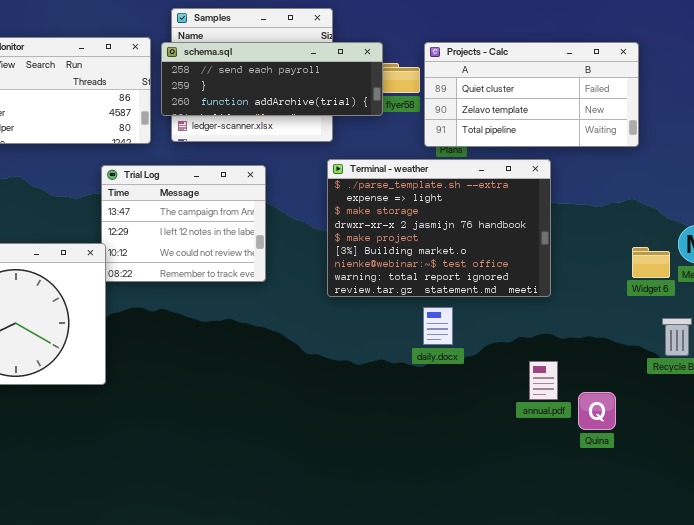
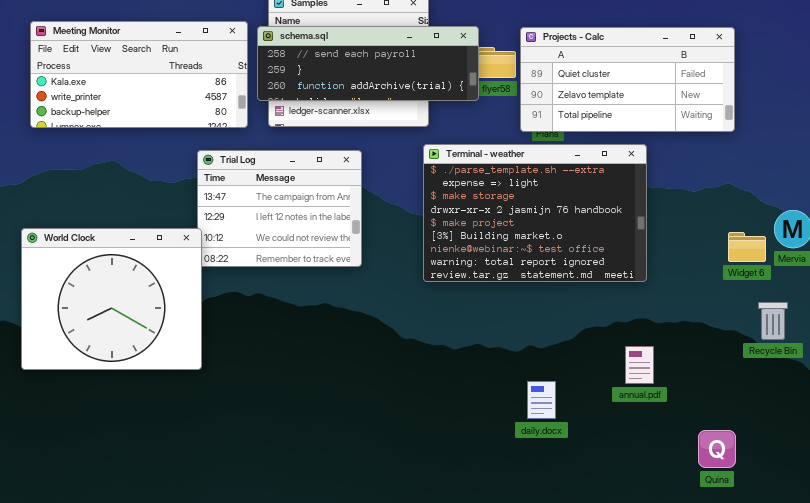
daily.docx: [423,307,453,345] -> [527,381,556,419], moved
Quina: [578,392,616,430] -> [698,430,736,468], moved

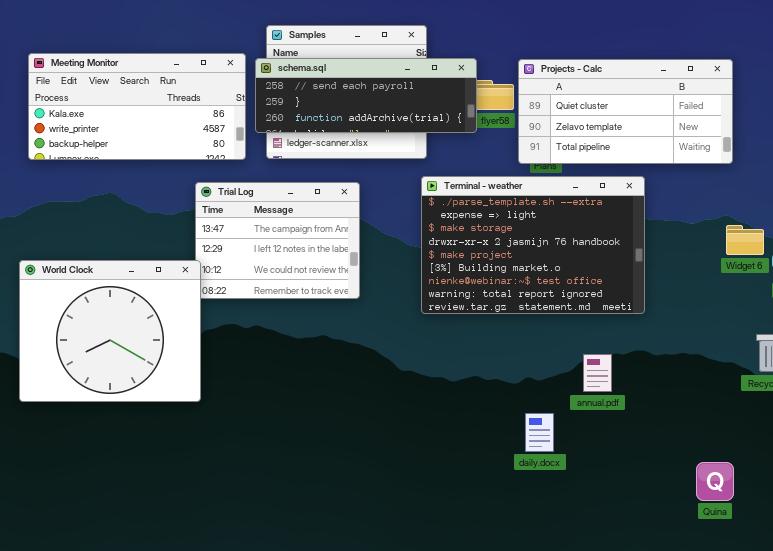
Widget 6: [728,232,766,262] -> [726,225,764,255], moved
annual.pdf: [625,346,654,384] -> [583,354,612,392], moved

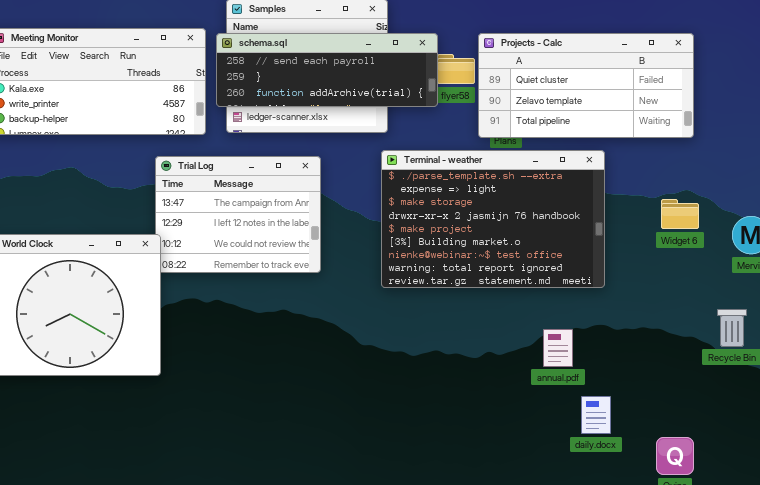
Widget 6: [726,225,764,255] -> [661,199,699,229], moved
daily.docx: [525,413,554,452] -> [581,396,611,434], moved

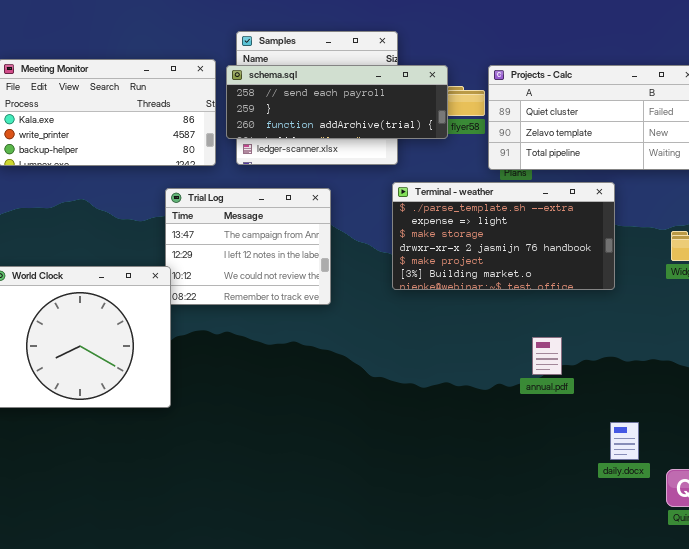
Terminal - weather: [381,150,605,288] -> [392,182,615,290], resized
annual.pdf: [543,329,573,367] -> [532,337,562,375], moved
daily.docx: [581,396,611,434] -> [610,422,639,460], moved

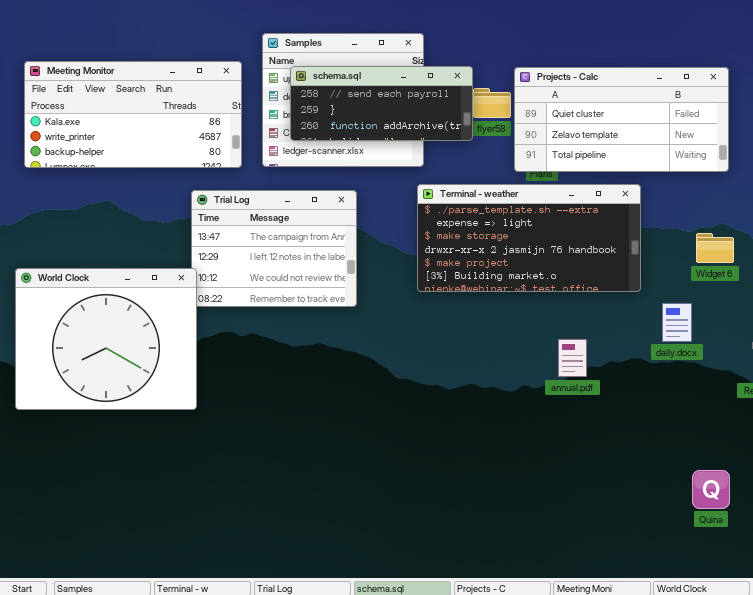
schema.sql: [226,65,448,139] -> [290,66,473,141], resized
daily.docx: [610,422,639,460] -> [662,303,692,342], moved

